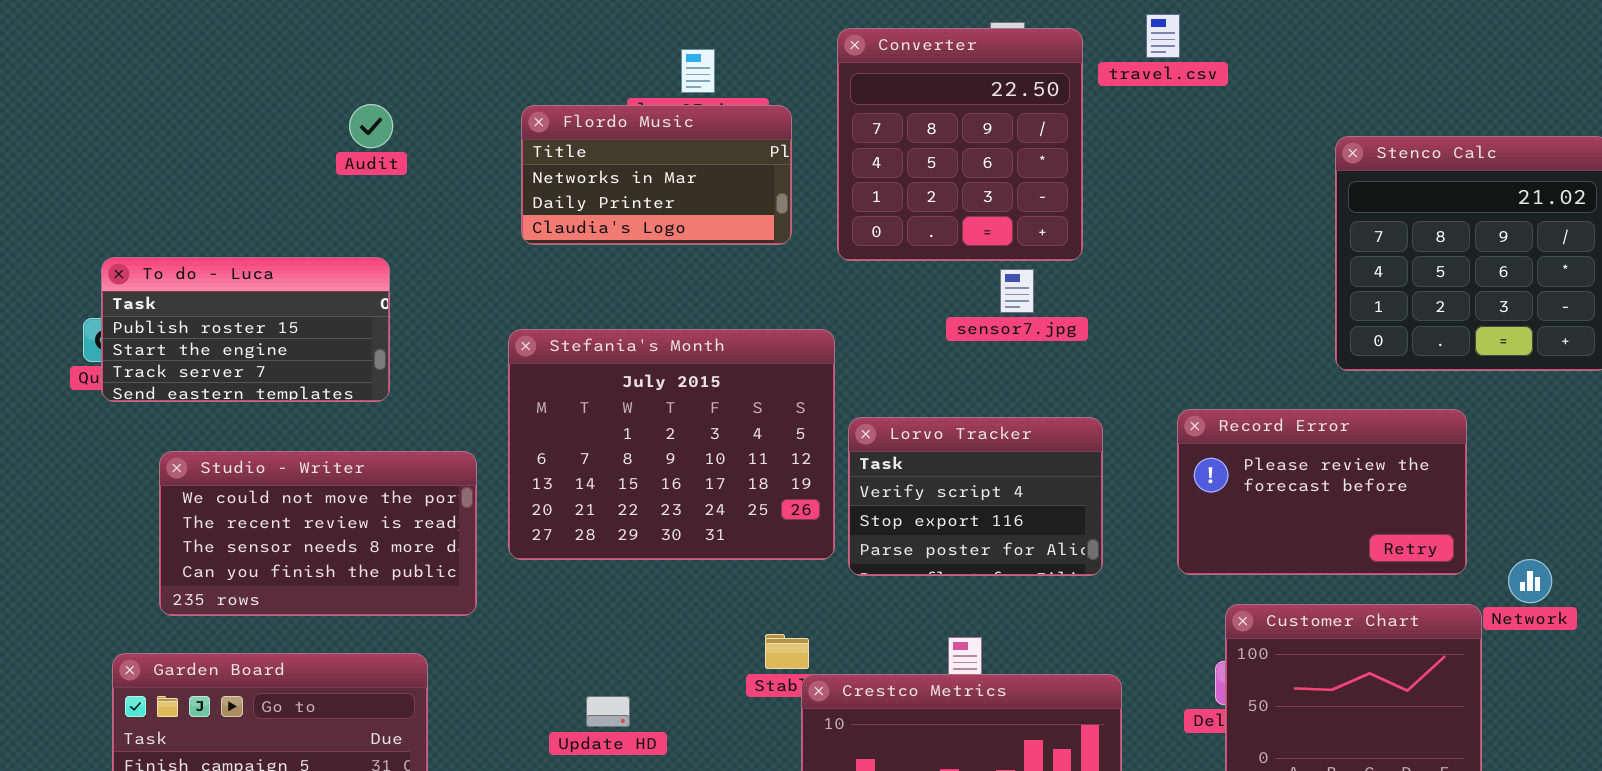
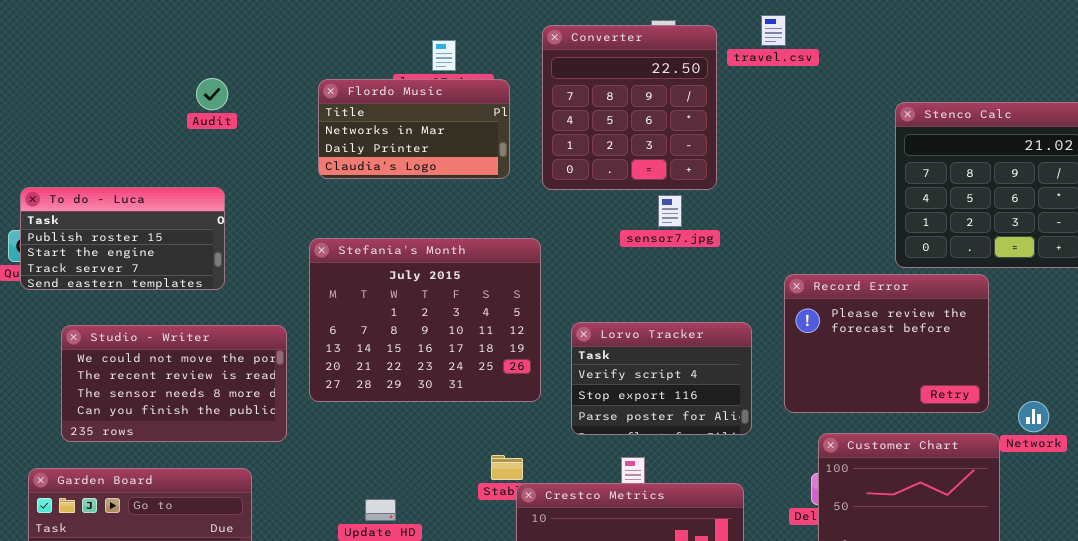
Record Error: [1177,409,1467,575] -> [784,274,989,413], resized
Lorvo Tracker: [848,417,1103,576] -> [571,322,752,435], moved

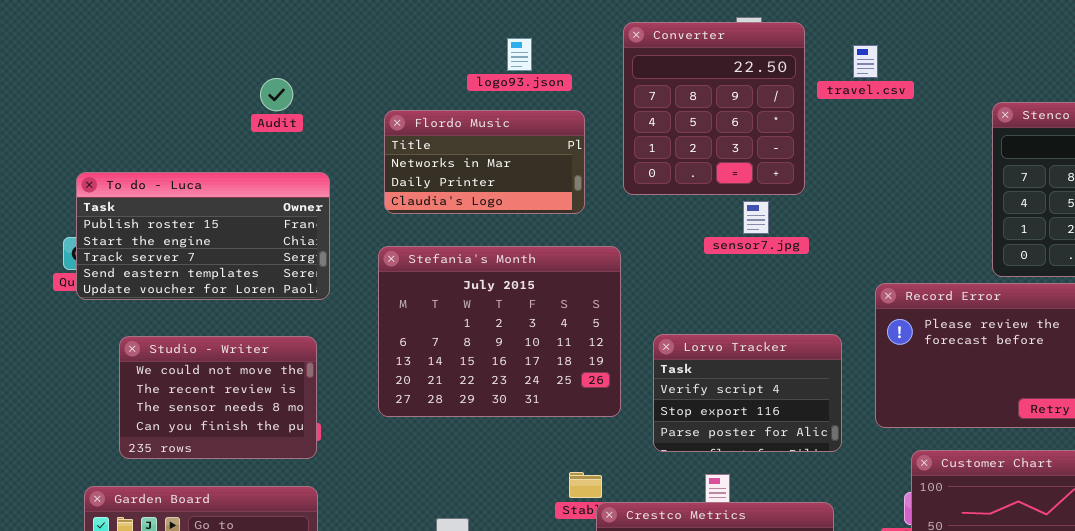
travel.csv: [761,15,786,46] -> [853,45,878,78], moved
Flordo Music: [318,79,510,179] -> [384,110,585,214], moved
To do - Luca: [20,187,225,290] -> [76,172,330,300], resized
Studio - Writer: [61,325,287,442] -> [119,336,317,459], resized

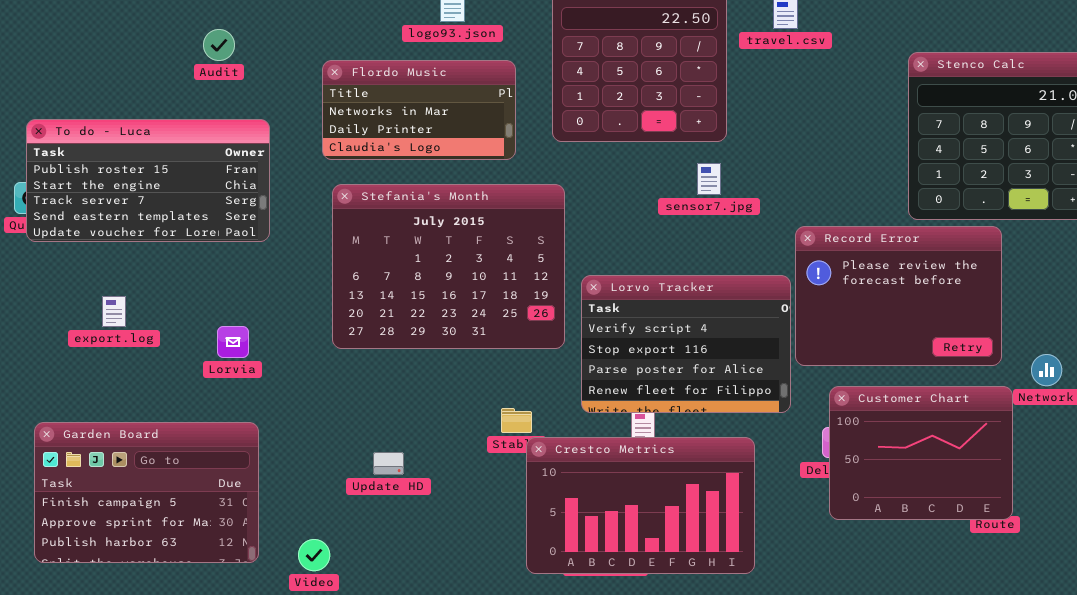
sensor7.jpg: [743,201,769,234] -> [697,163,721,195], moved
Stefania's Month: [378,246,621,417] -> [332,184,565,349], moved
Lorvo Tracker: [653,334,842,452] -> [581,275,791,413], resized
Studio - Writer: [119,336,317,459] -> none, closed

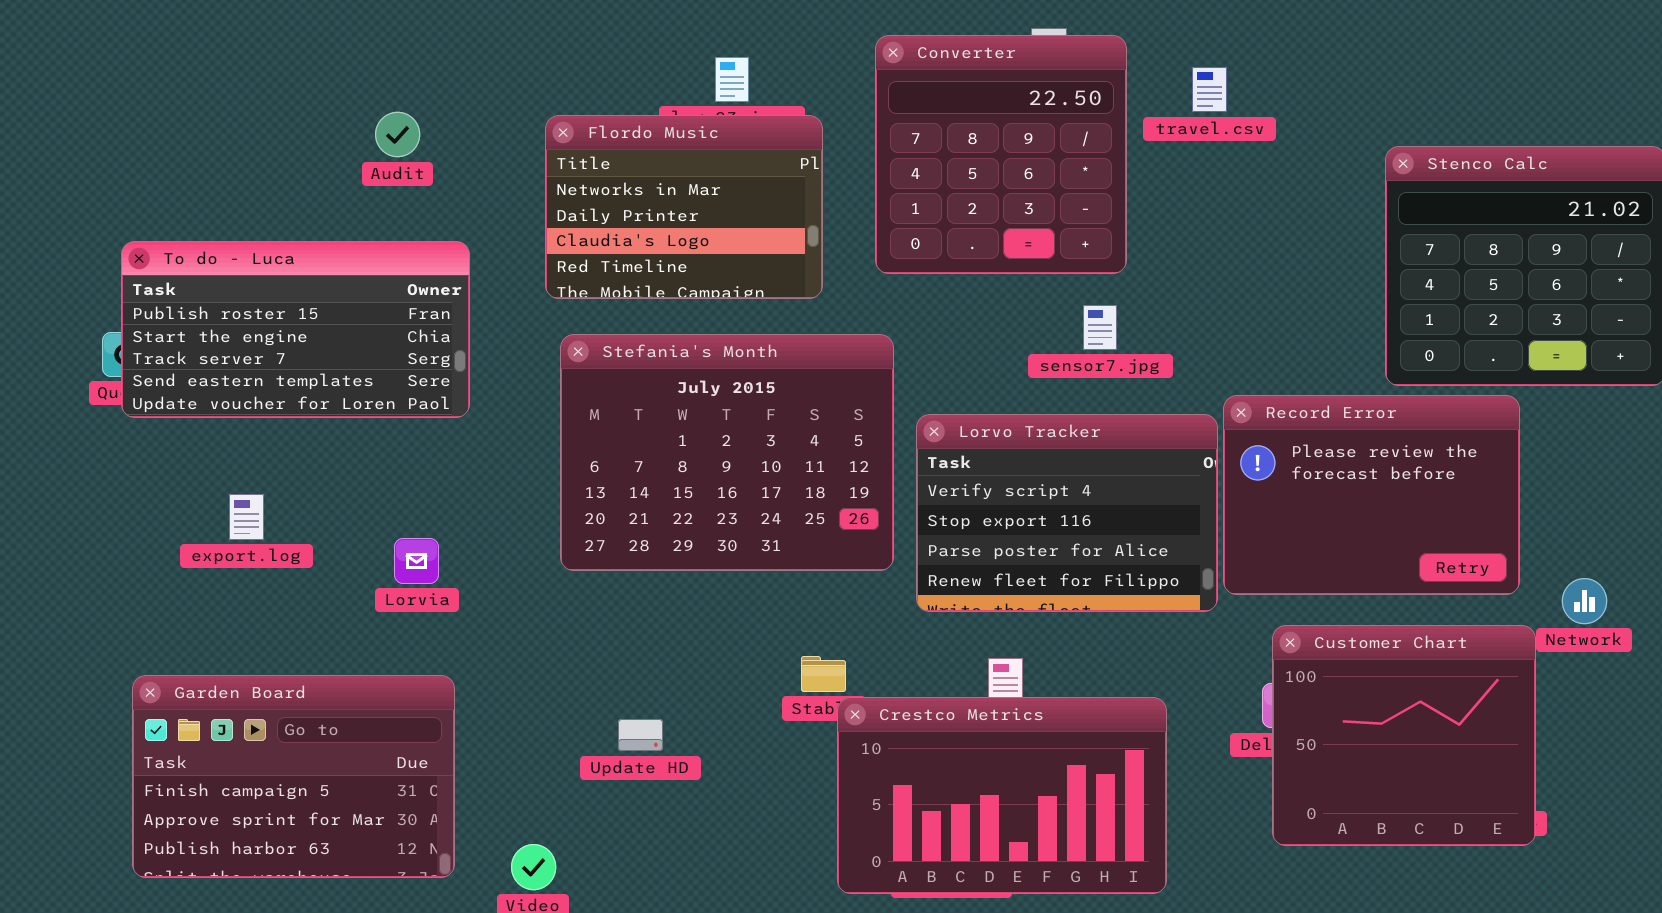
Flordo Music: [322,60,516,160] -> [545,115,823,299], resized
Lorvo Tracker: [581,275,791,413] -> [916,414,1218,612], moved
Customer Chart: [829,386,1013,520] -> [1272,625,1536,846], resized

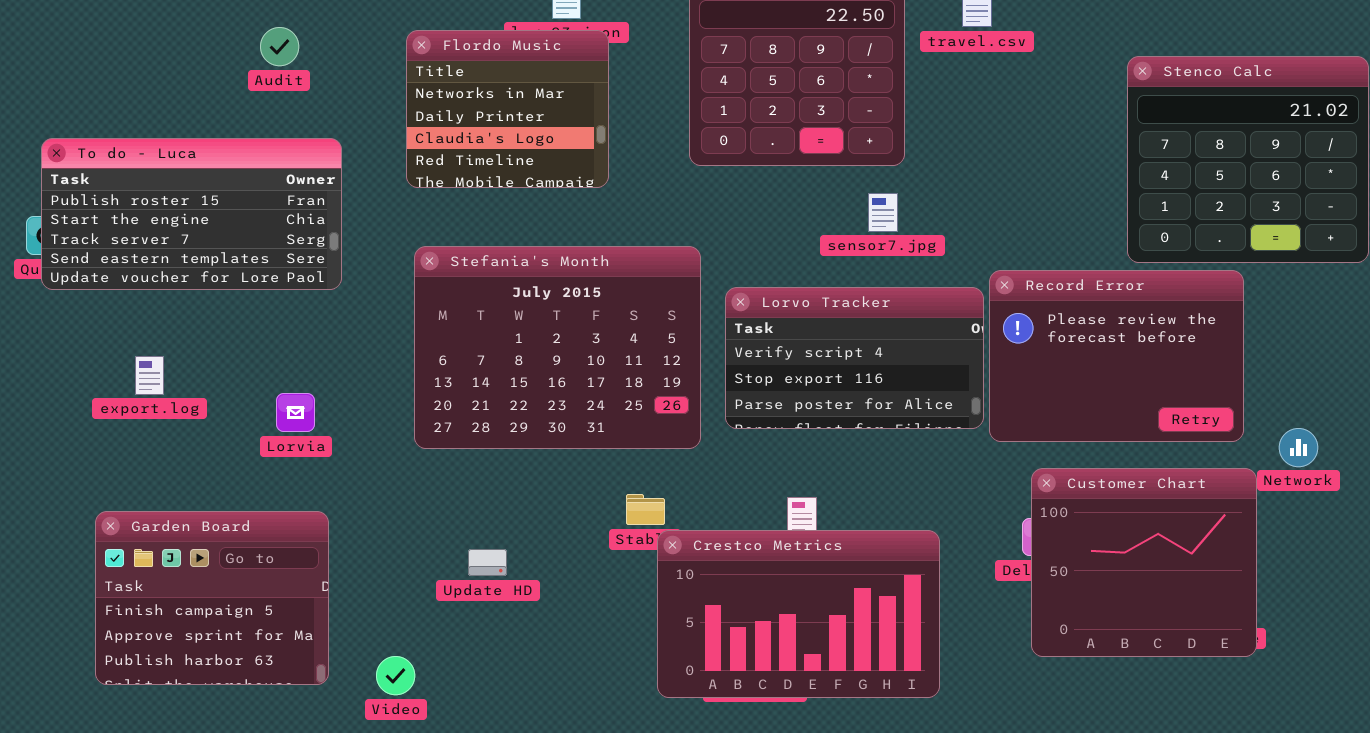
Flordo Music: [545,115,823,299] -> [406,30,609,188], resized
Stefania's Month: [560,334,894,571] -> [414,246,701,449], moved
Lorvo Tracker: [916,414,1218,612] -> [725,287,984,429], resized
Garden Board: [132,675,455,878] -> [95,511,329,685], resized

